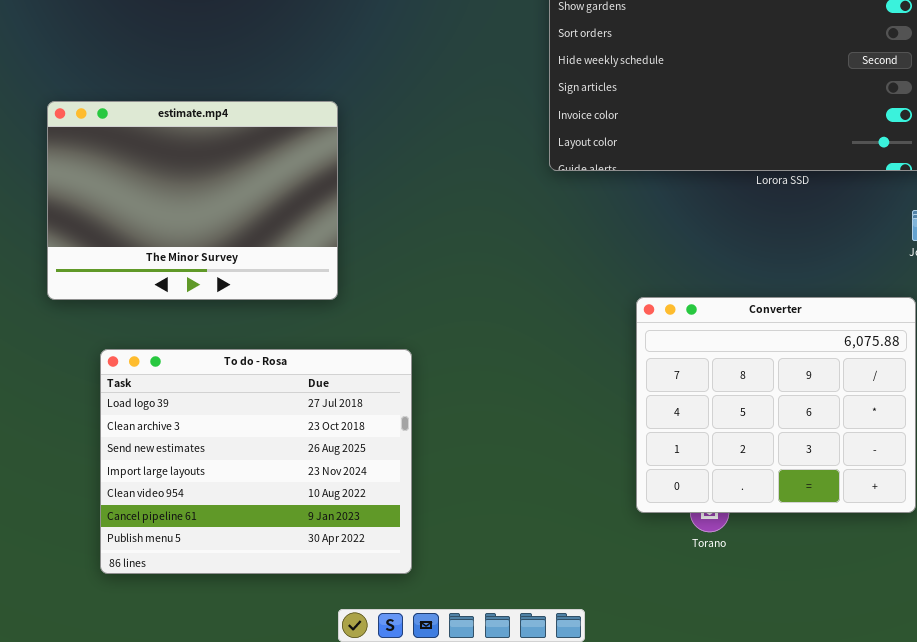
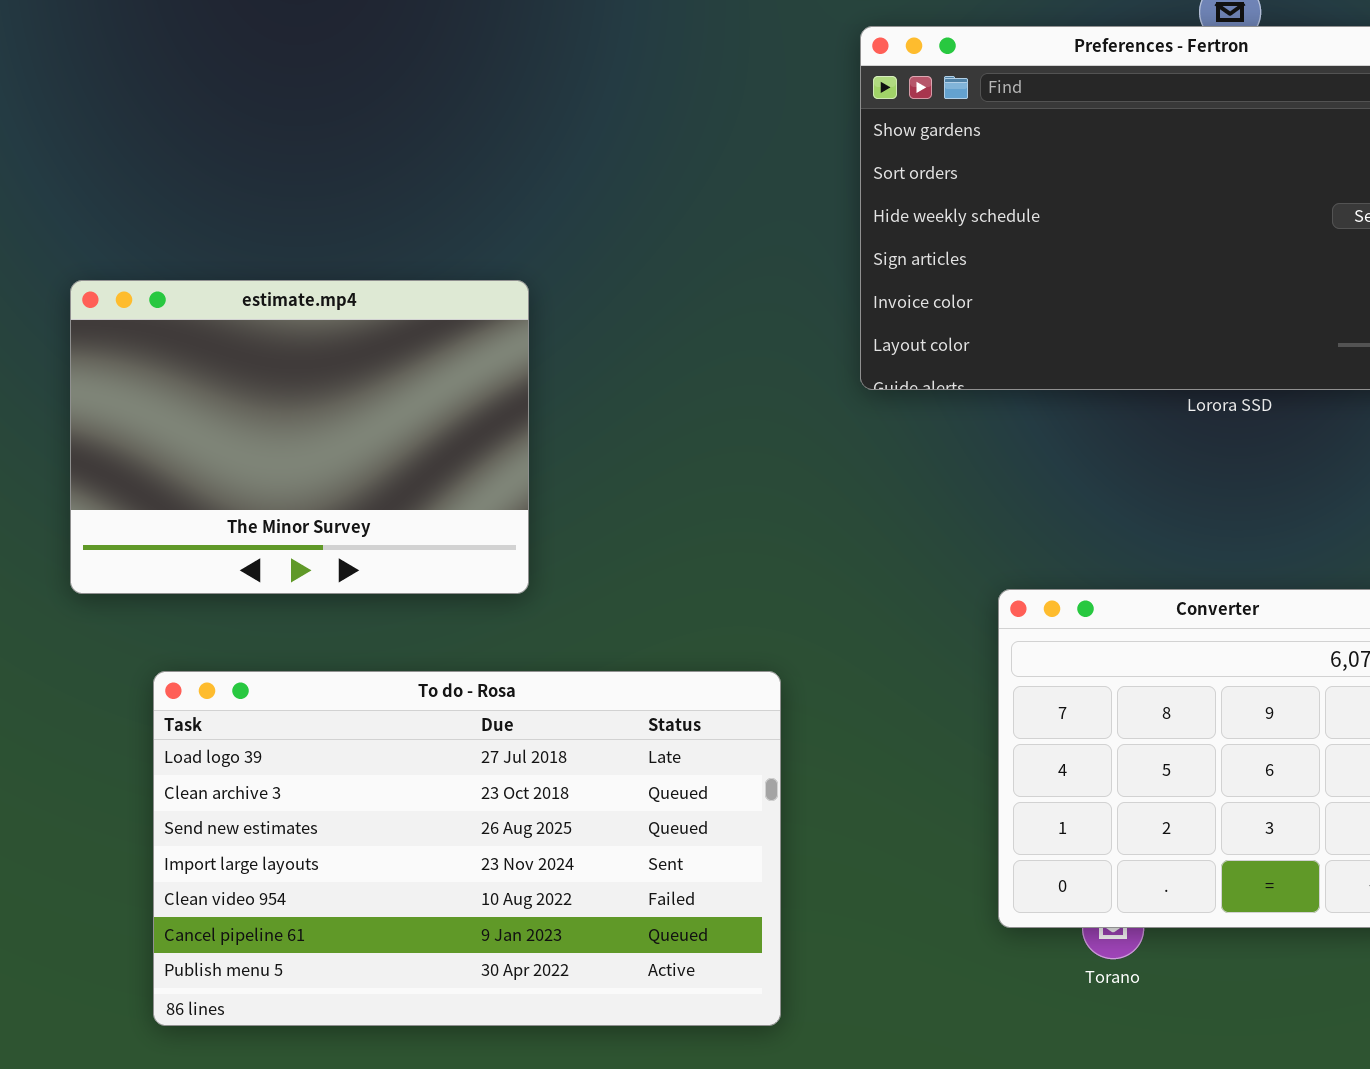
To do - Rosa: [100,349,412,574] -> [153,671,781,1026], resized

